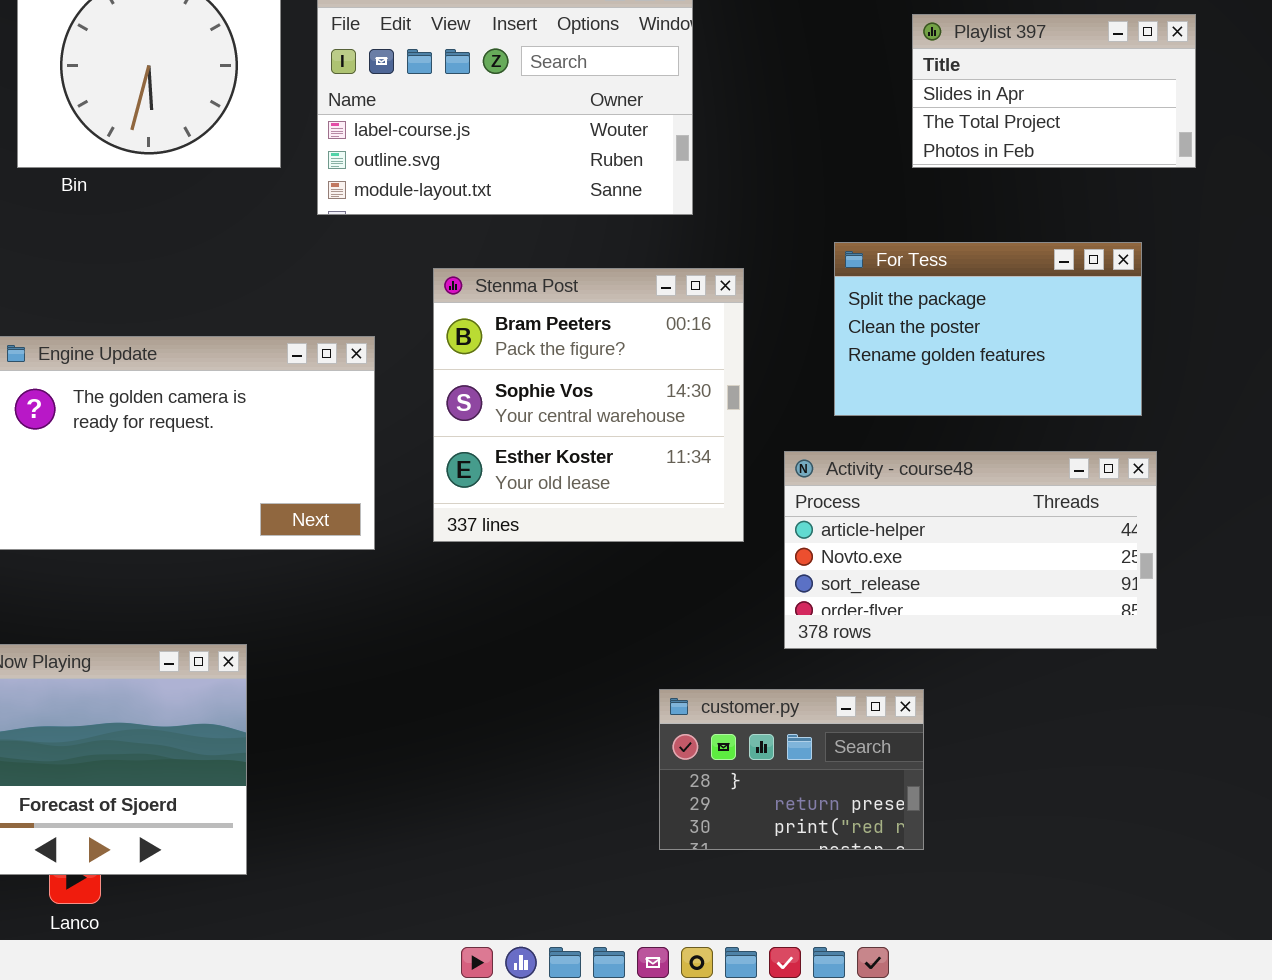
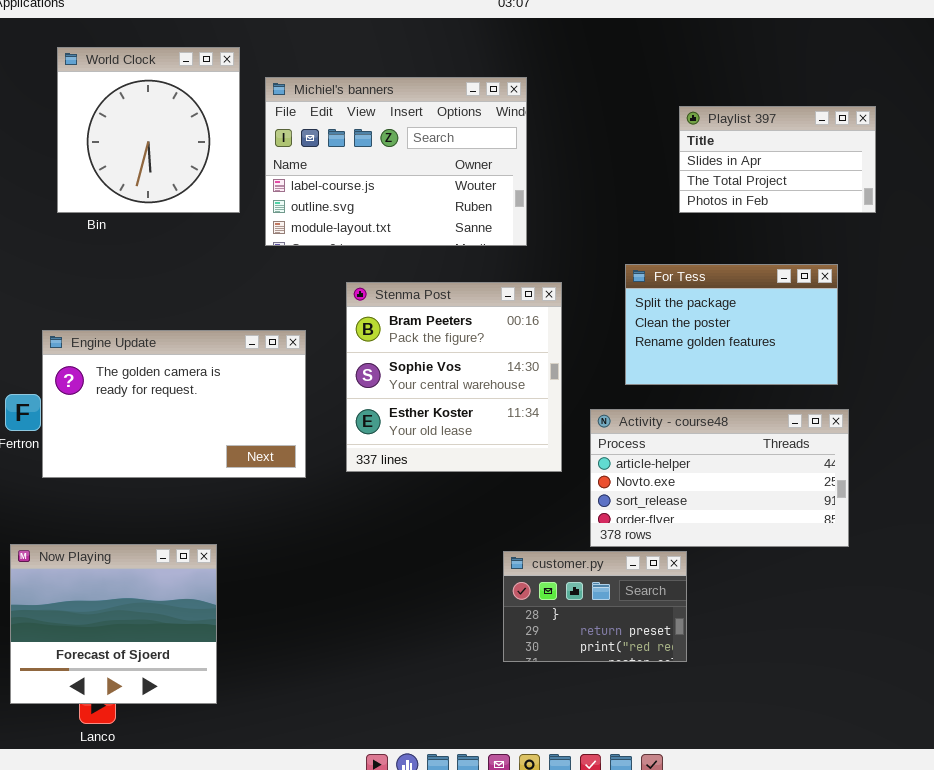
customer.py: [659,689,924,850] -> [503,551,687,662], moved

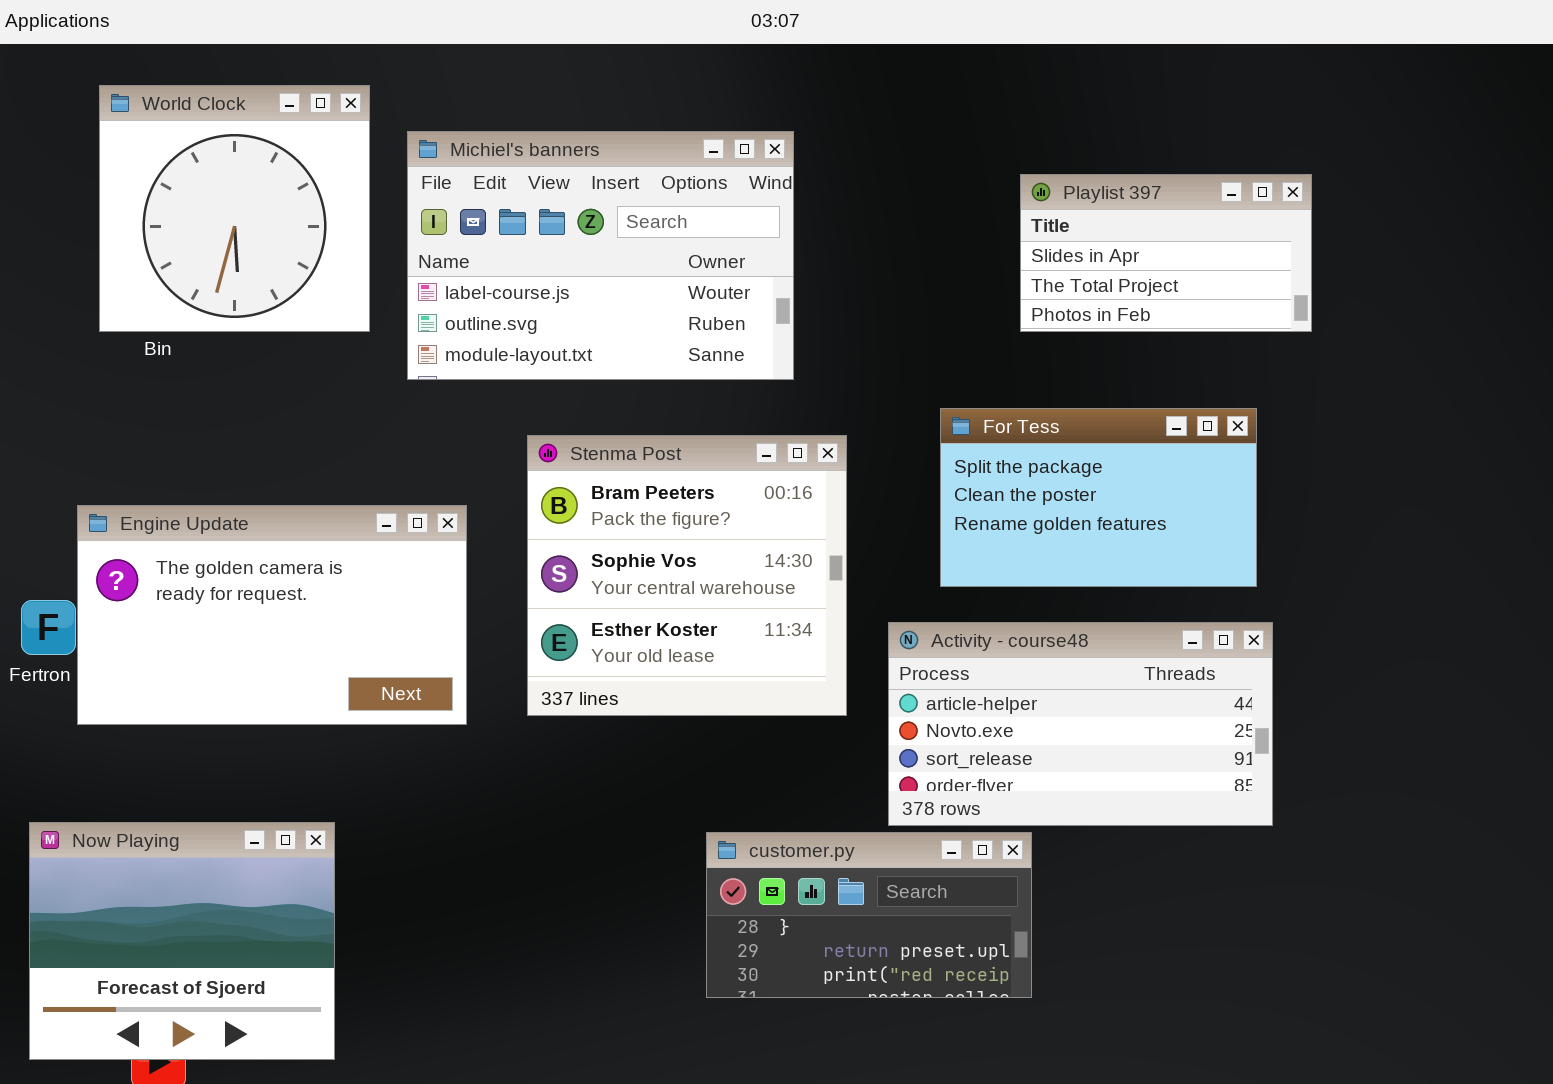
customer.py: [503,551,687,662] -> [706,832,1032,998], resized

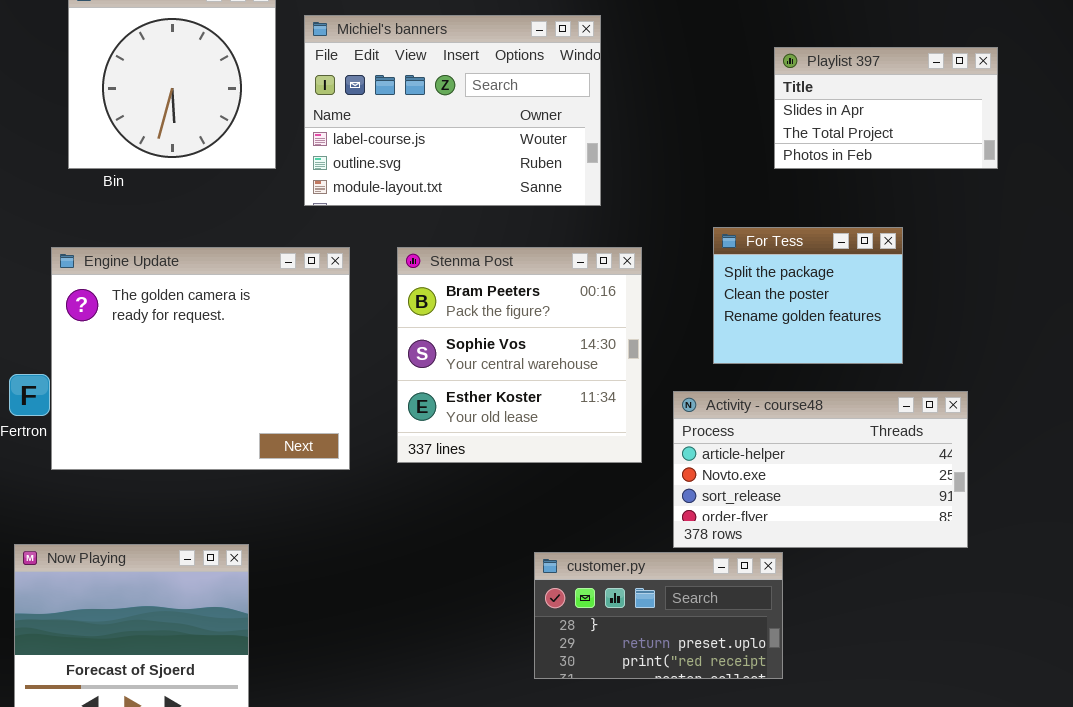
For Tess: [940,408,1257,587] -> [713,227,903,364], resized
Engine Update: [77,505,467,725] -> [51,247,350,470], resized

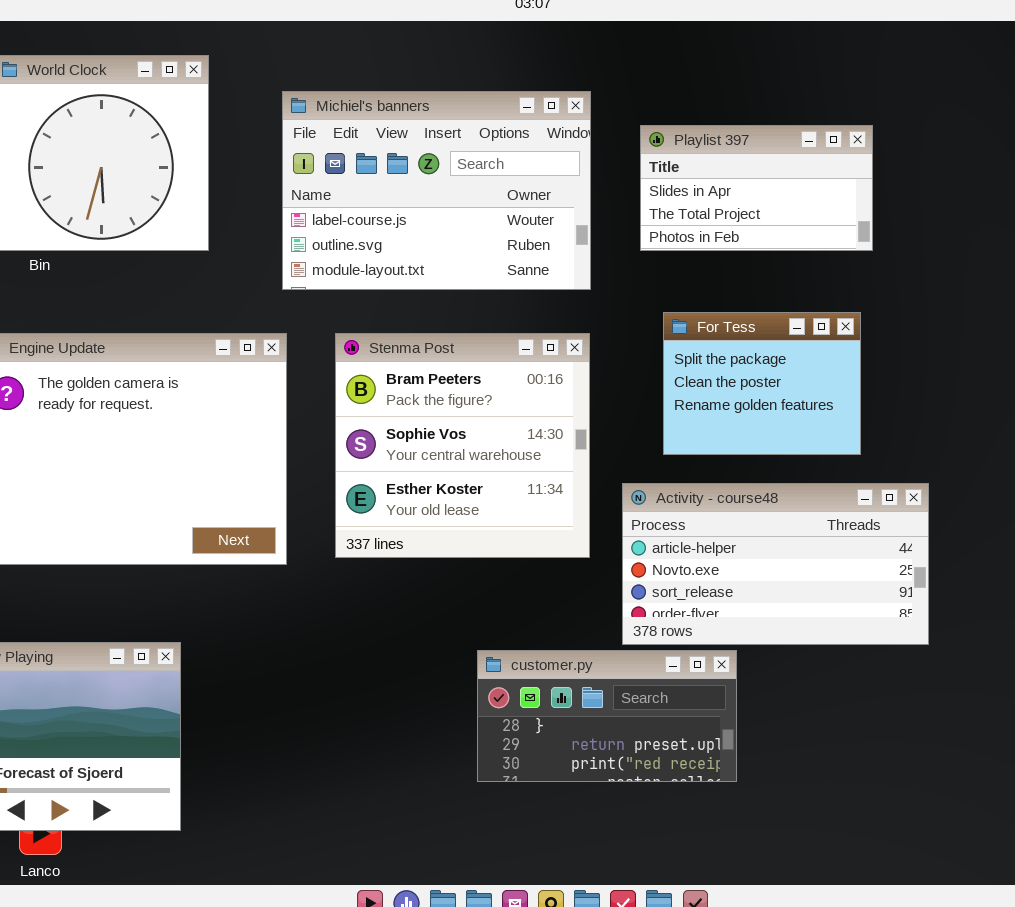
Michiel's banners: [304,15,601,206] -> [282,91,591,290], moved
Playlist 397: [774,47,998,169] -> [640,125,873,251], moved

